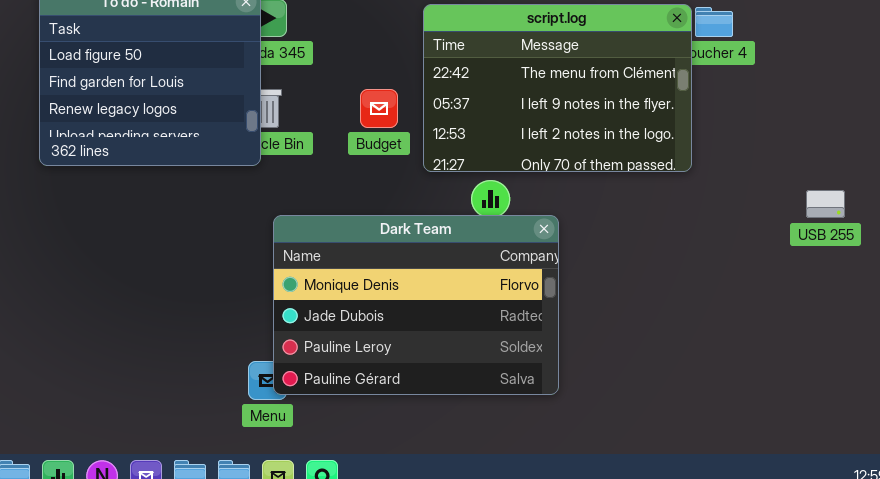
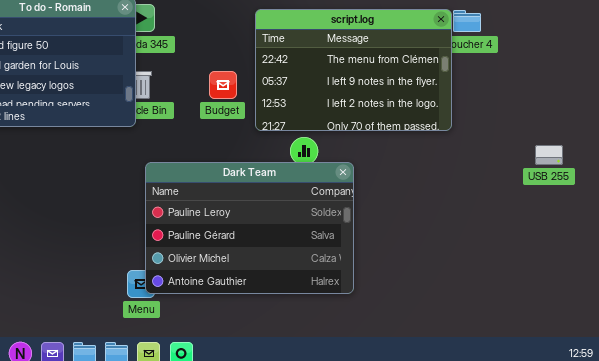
Dark Team: [273,215,559,395] -> [145,162,354,294], scrolled down 2 rows

